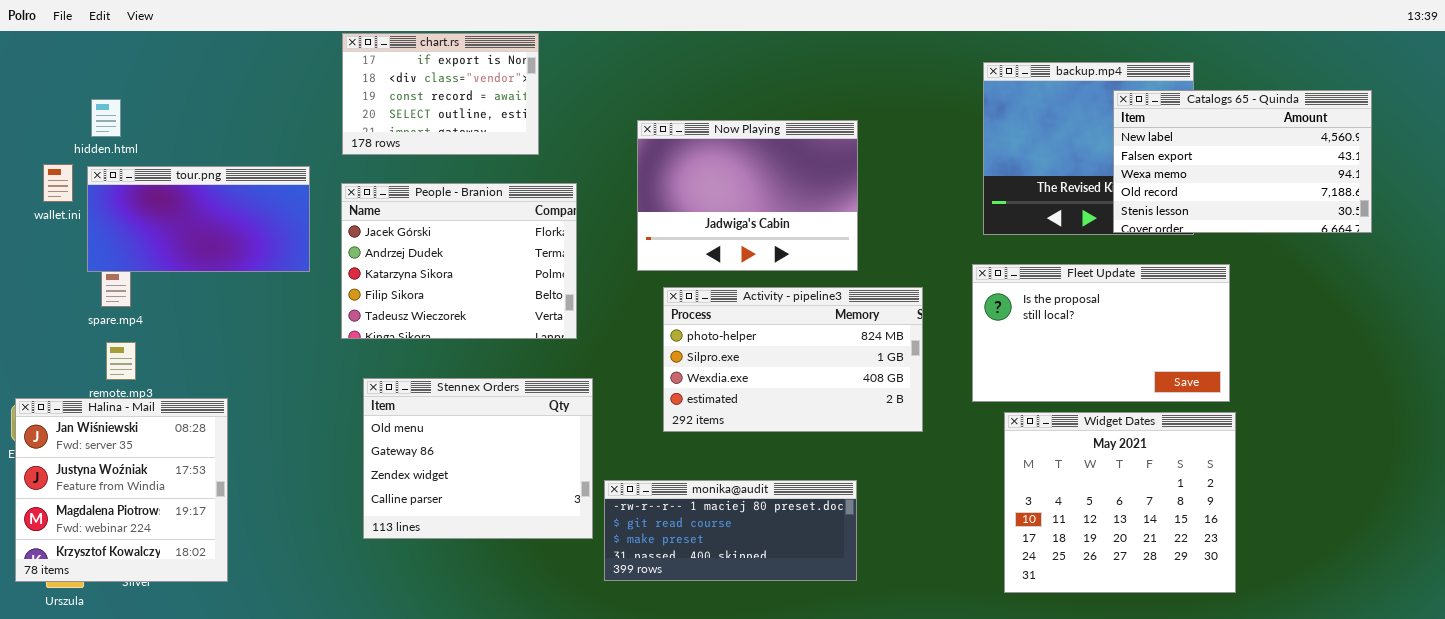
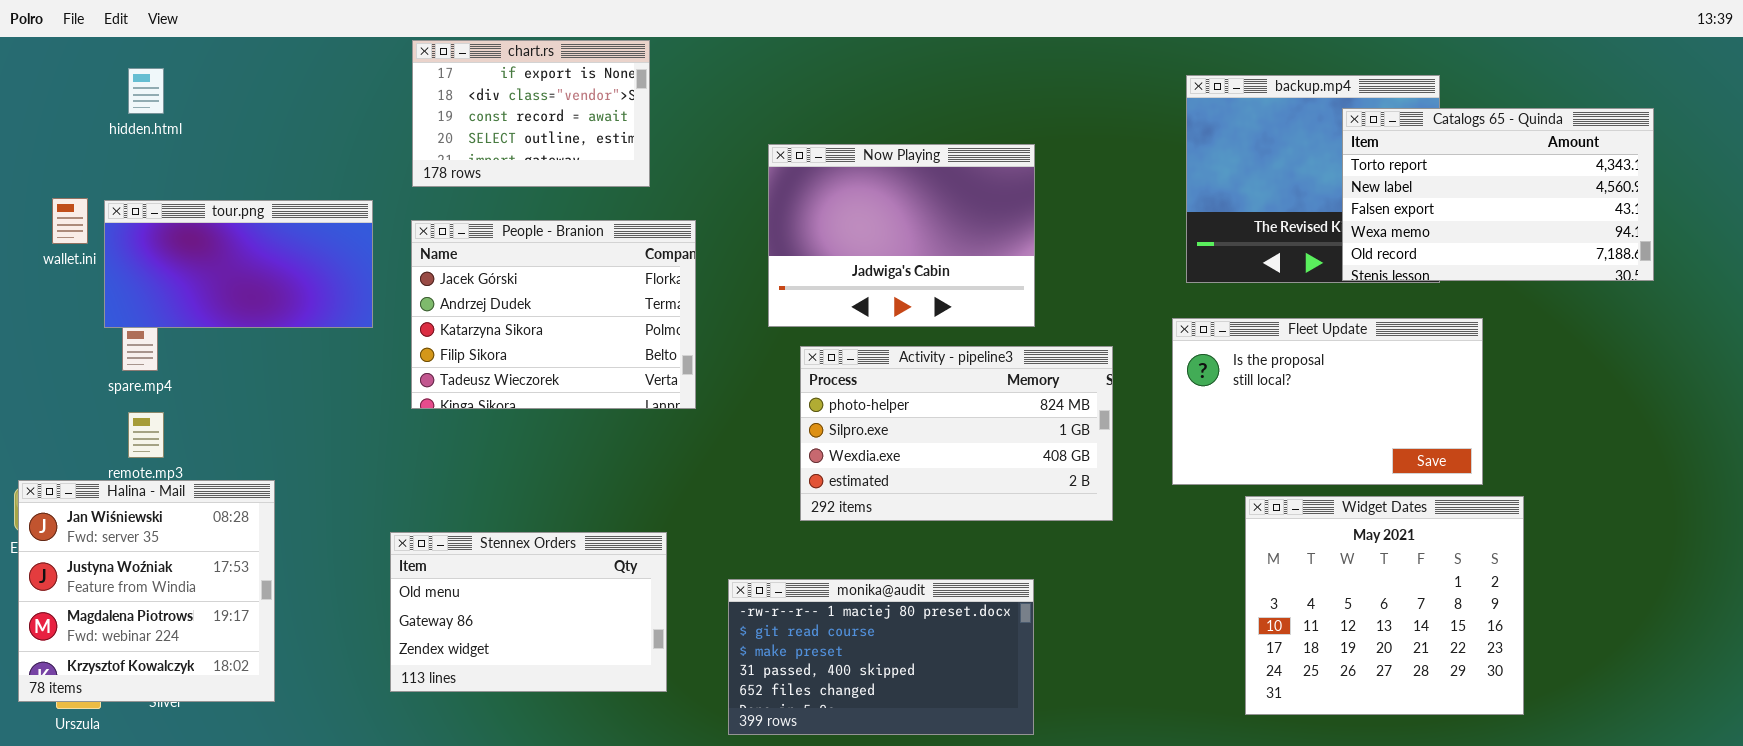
Catalogs 65 - Quinda: [1113,90,1372,233] -> [1342,108,1654,281], scrolled up 1 row
hidden.html: [91,99,121,137] -> [128,68,164,114], moved
Stennex Orders: [363,378,593,539] -> [390,532,667,692], moved, resized
Widget Dates: [1004,412,1236,593] -> [1245,496,1524,715], moved
monika@audit: [604,480,857,581] -> [728,579,1034,735], resized

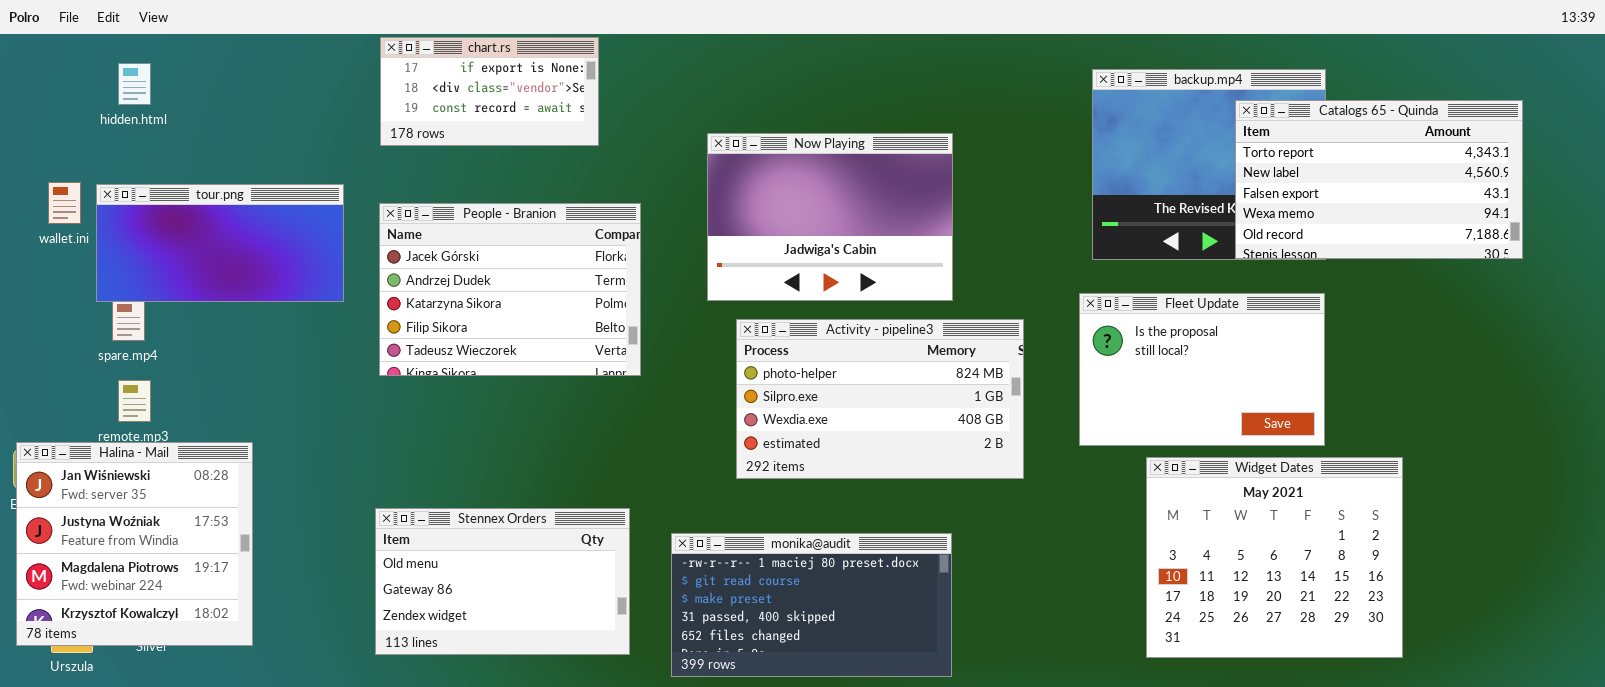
chart.rs: [412,40,650,187] -> [380,37,599,146], resized
Fleet Update: [1172,318,1483,485] -> [1079,293,1325,446], resized
Stennex Orders: [390,532,667,692] -> [375,508,630,655], moved

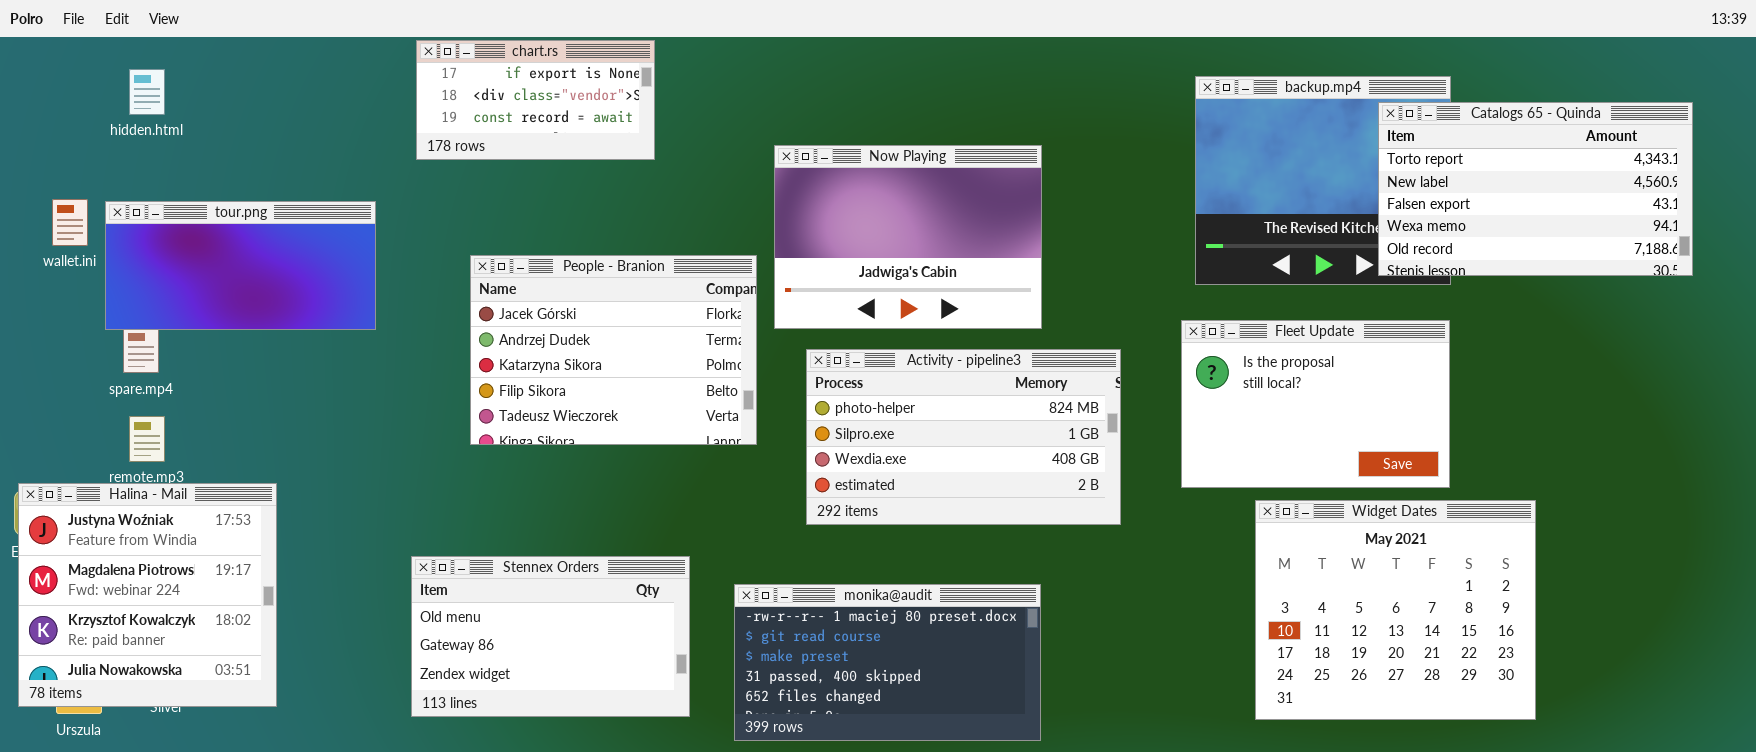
Catalogs 65 - Quinda: [1235,100,1523,259] -> [1378,102,1693,276], moved
People - Branion: [379,203,641,376] -> [470,255,757,445], moved
Halina - Mail: [16,442,253,646] -> [18,483,277,707], scrolled down 1 row

